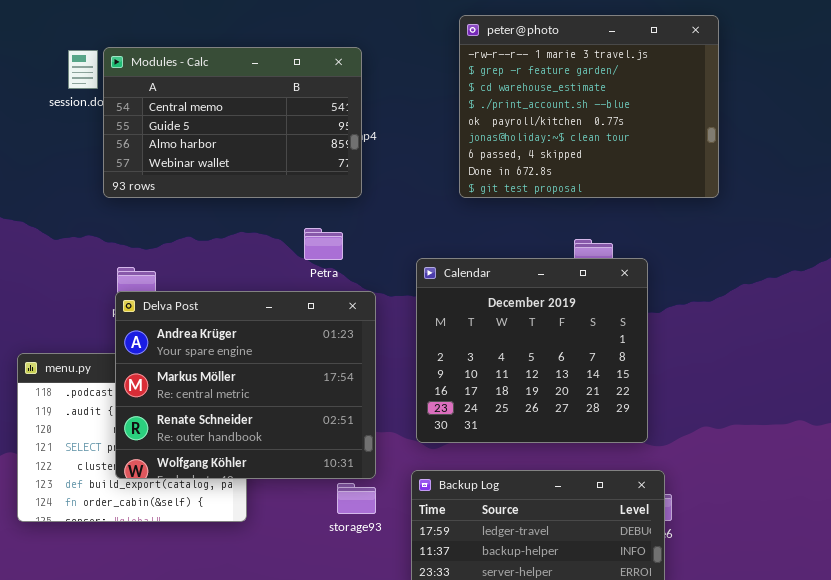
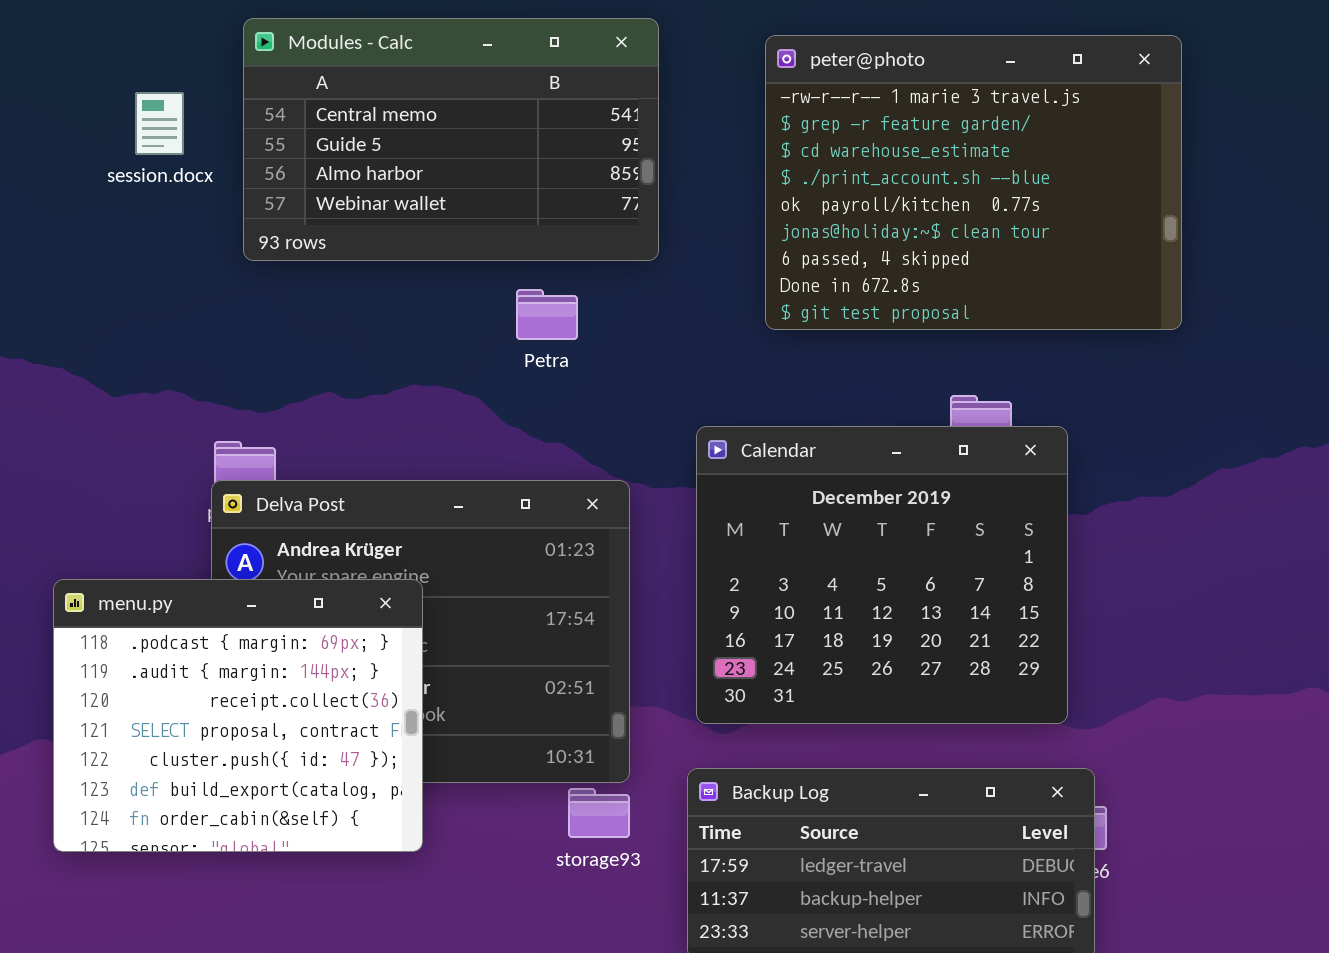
Modules - Calc: [103,47,362,198] -> [243,18,659,261], moved
Petra: [304,228,343,260] -> [516,289,578,340], moved
menu.py: [17,353,247,522] -> [53,579,423,852], raised

